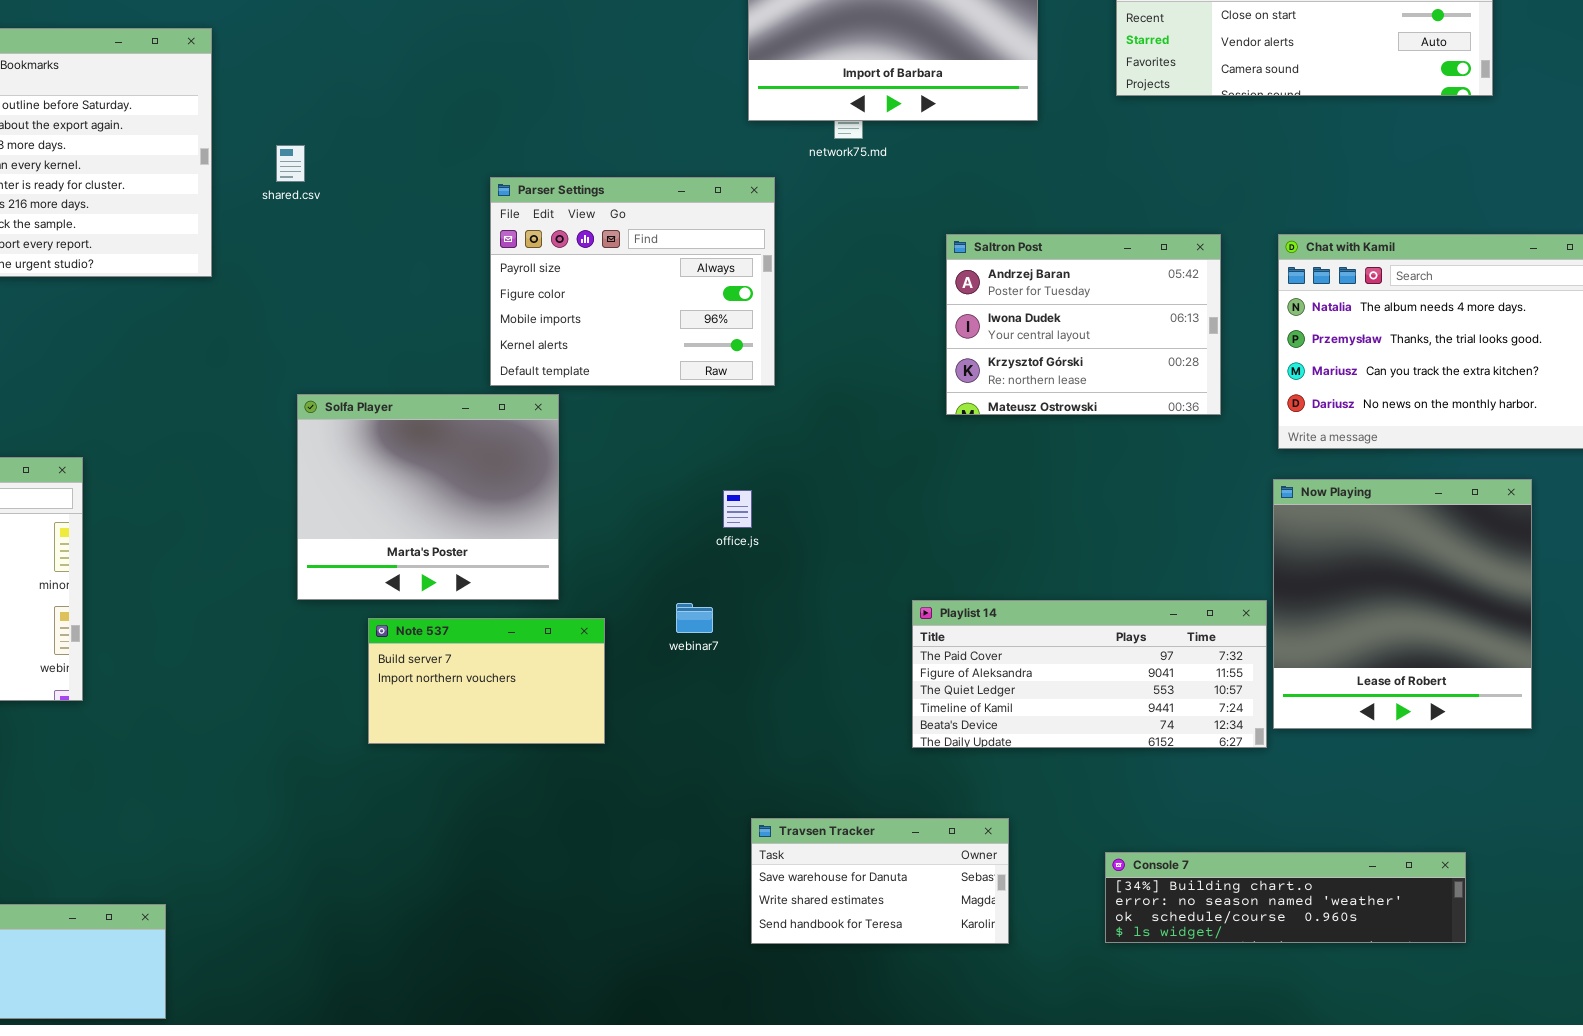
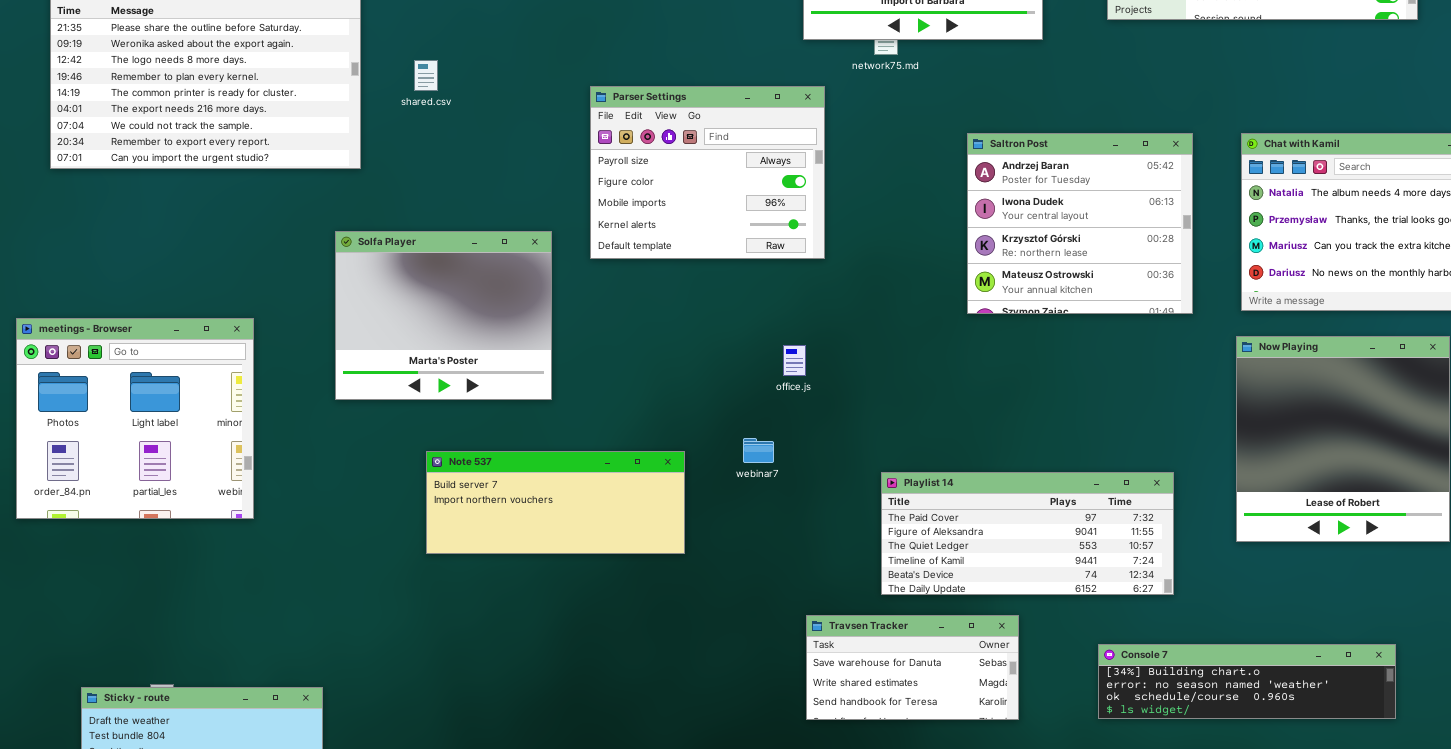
Saltron Post: [946,234,1221,415] -> [967,133,1193,314], resized
Solfa Player: [297,394,559,600] -> [335,231,552,400], moved
Playlist 14: [912,600,1267,748] -> [881,472,1174,595], moved
Note 537: [368,618,605,744] -> [426,451,685,554], resized

